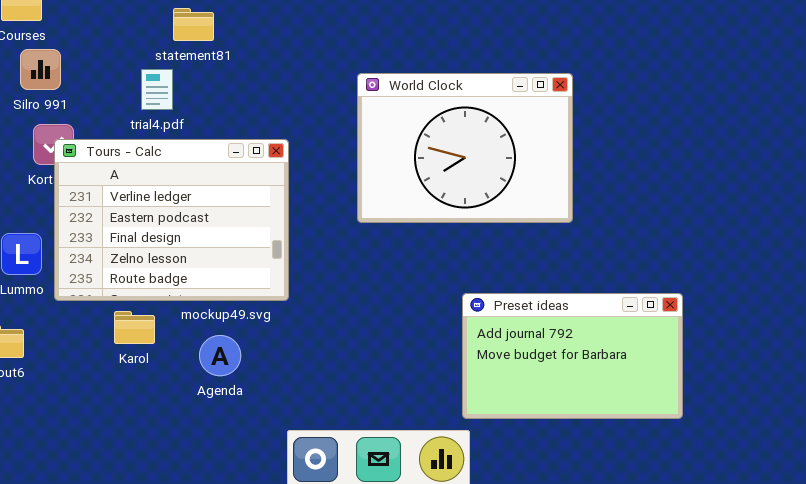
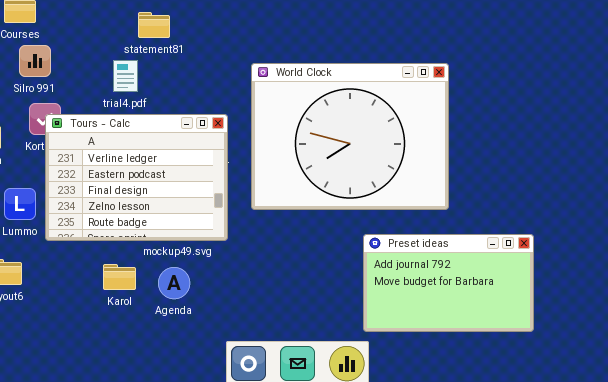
World Clock: [357,73,573,223] -> [251,63,449,210], resized
Karol: [114,311,155,344] -> [103,264,136,290], moved

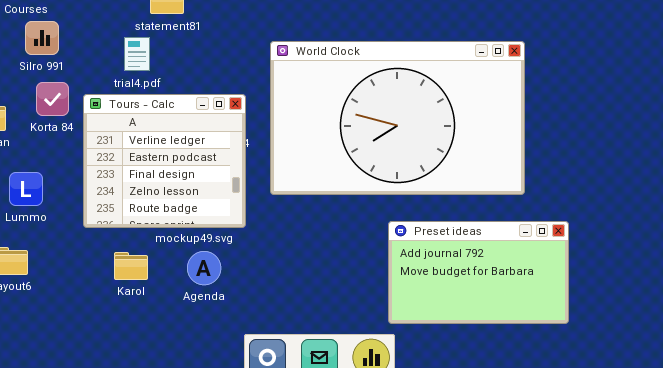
World Clock: [251,63,449,210] -> [270,41,525,195], resized
Tours - Calc: [45,114,228,241] -> [83,94,246,228], resized
Agenda: [158,267,190,299] -> [187,251,221,285], moved

